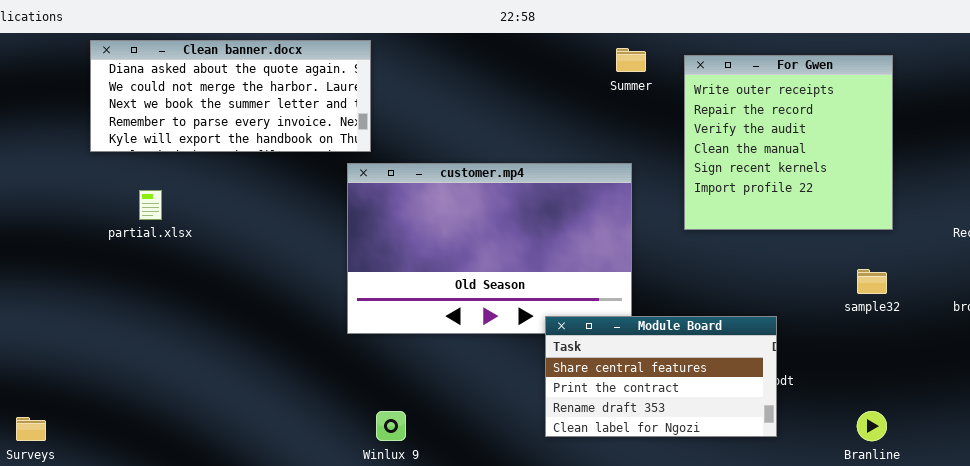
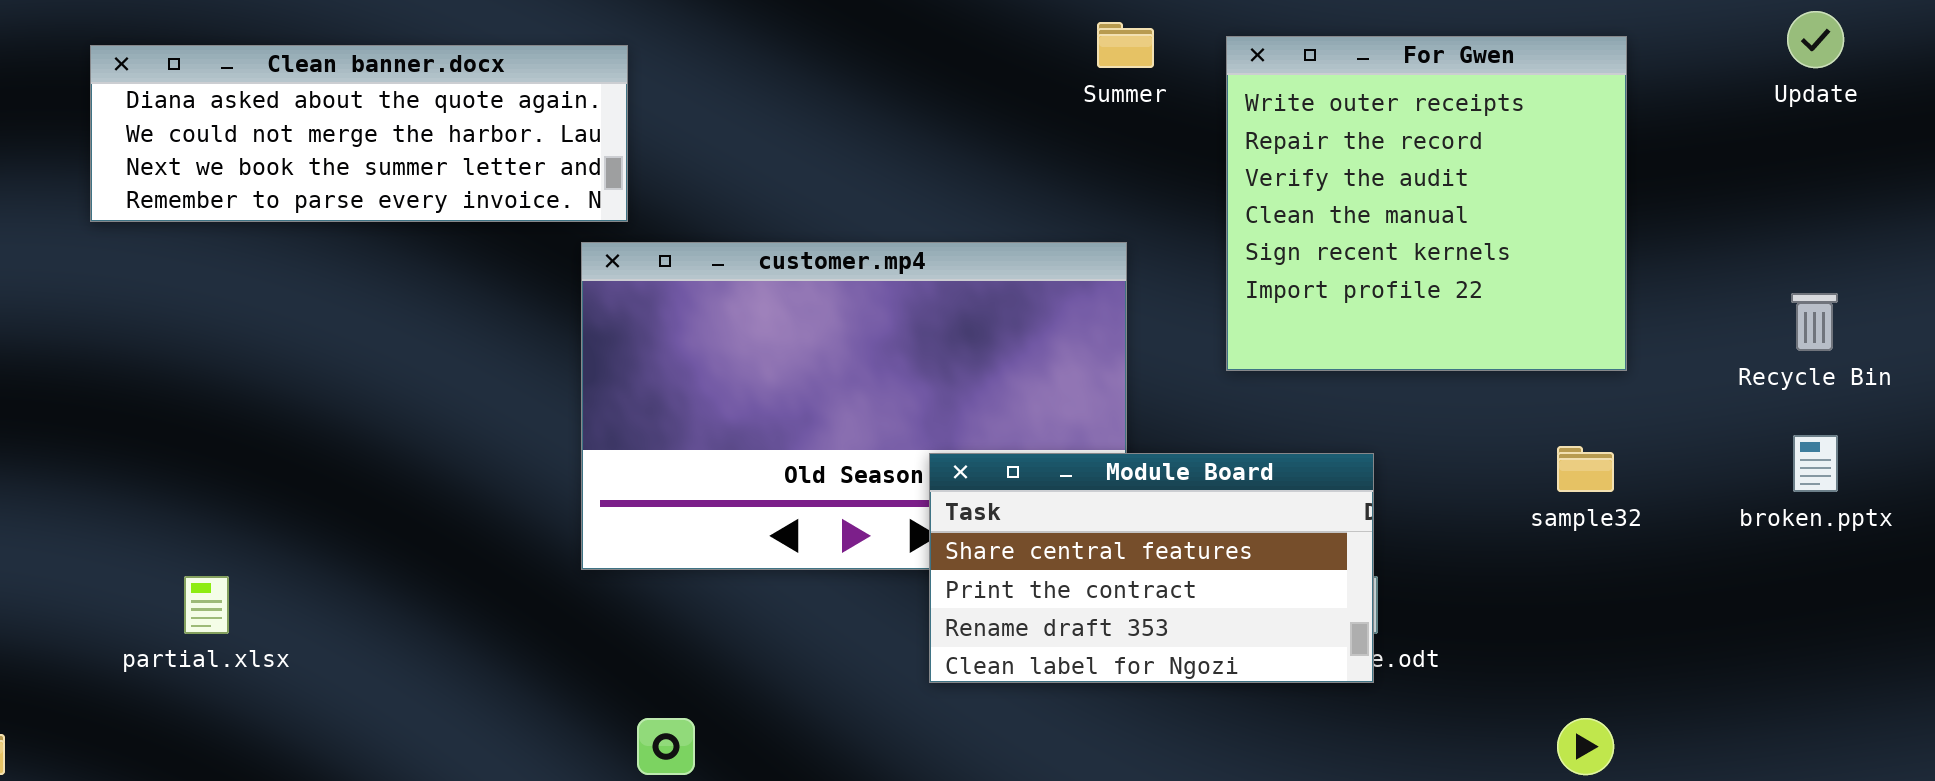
Clean banner.docx: [90,40,371,152] -> [90,45,628,222], resized
partial.xlsx: [139,190,162,220] -> [184,576,229,634], moved
Module Board: [545,316,777,437] -> [929,453,1374,683], moved

